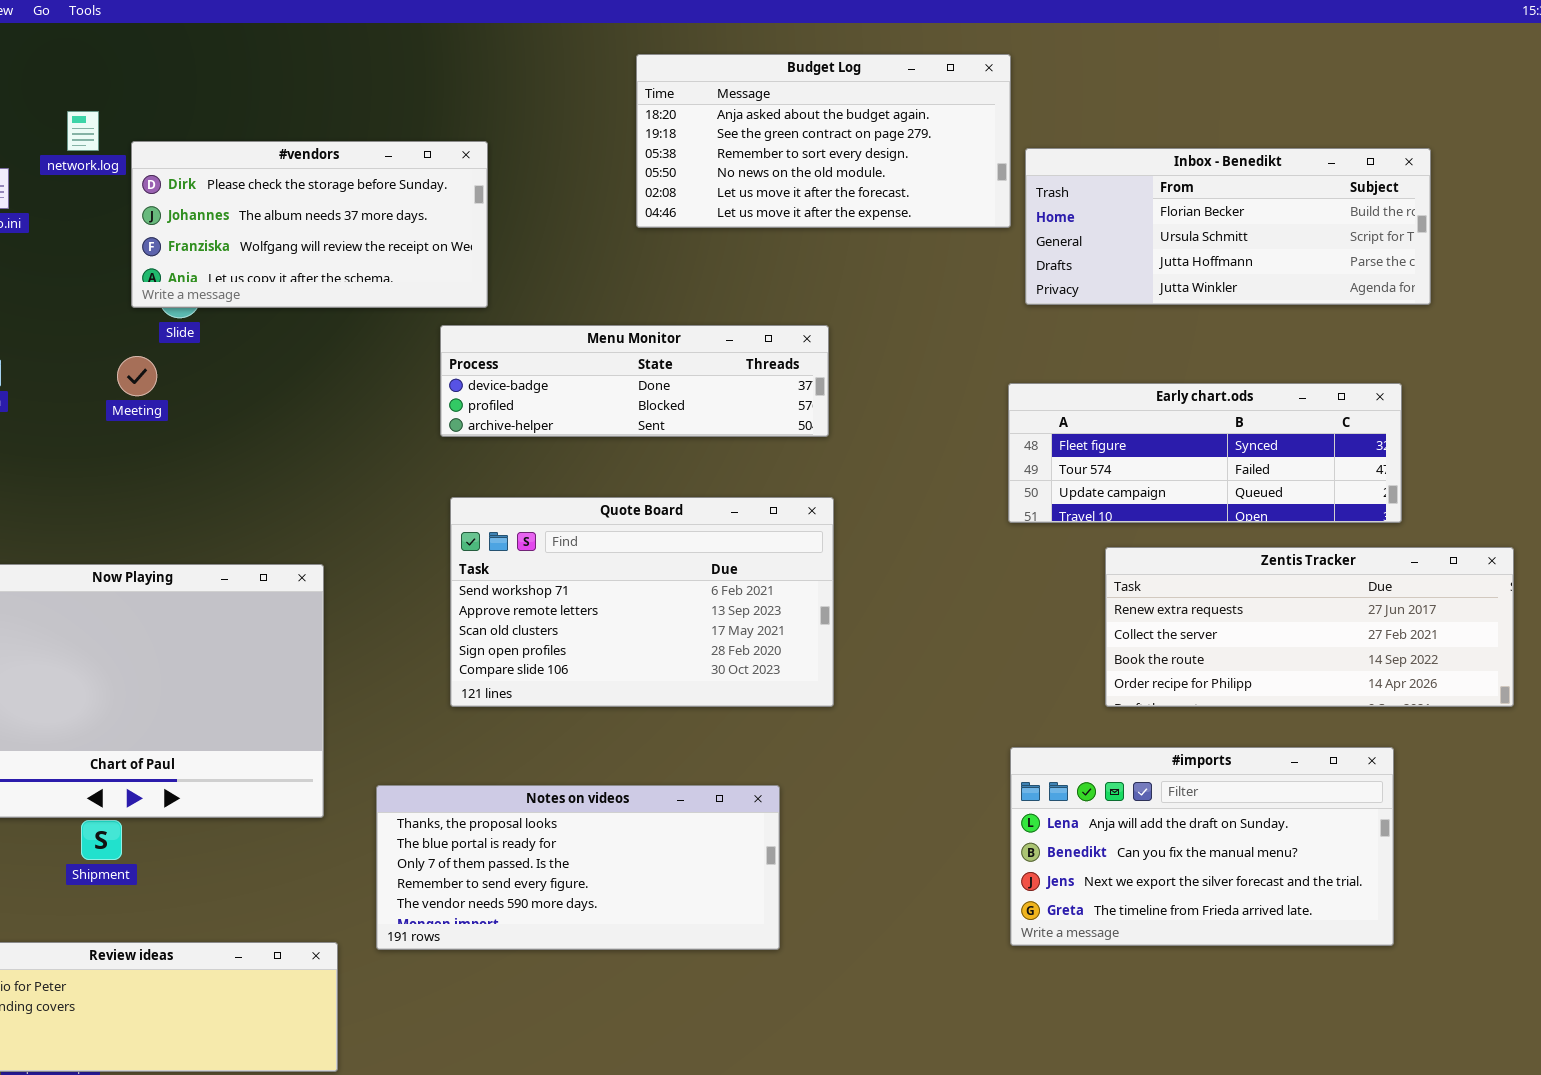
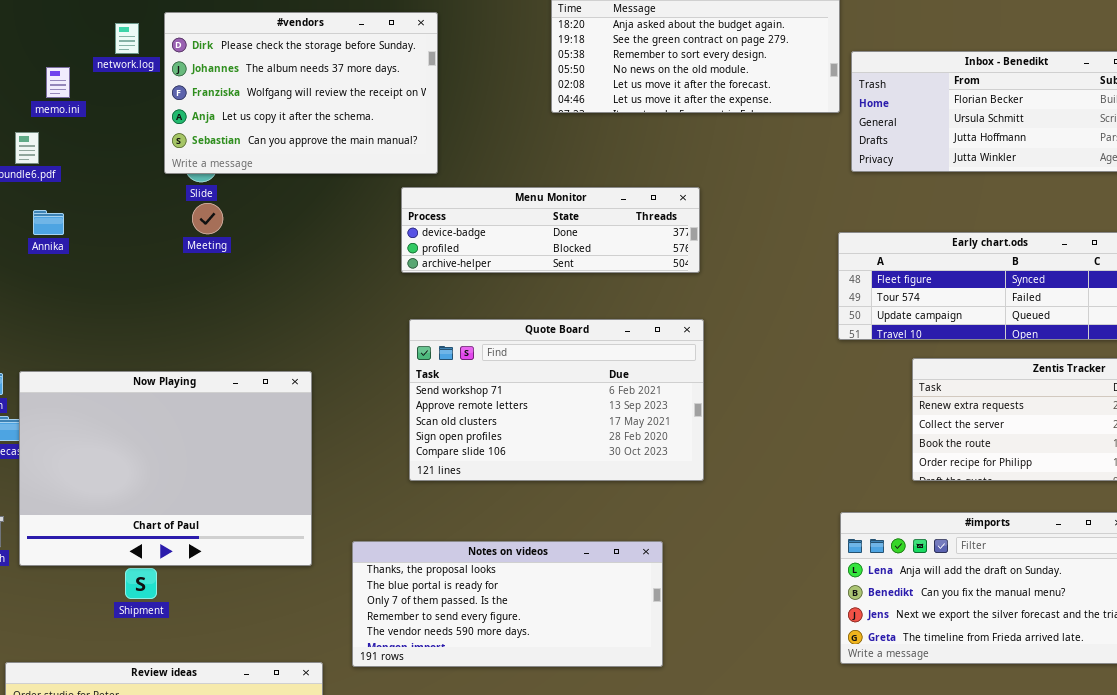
#vendors: [131,141,488,308] -> [164,12,438,174], resized
Meeting: [117,356,157,396] -> [192,203,223,234], moved

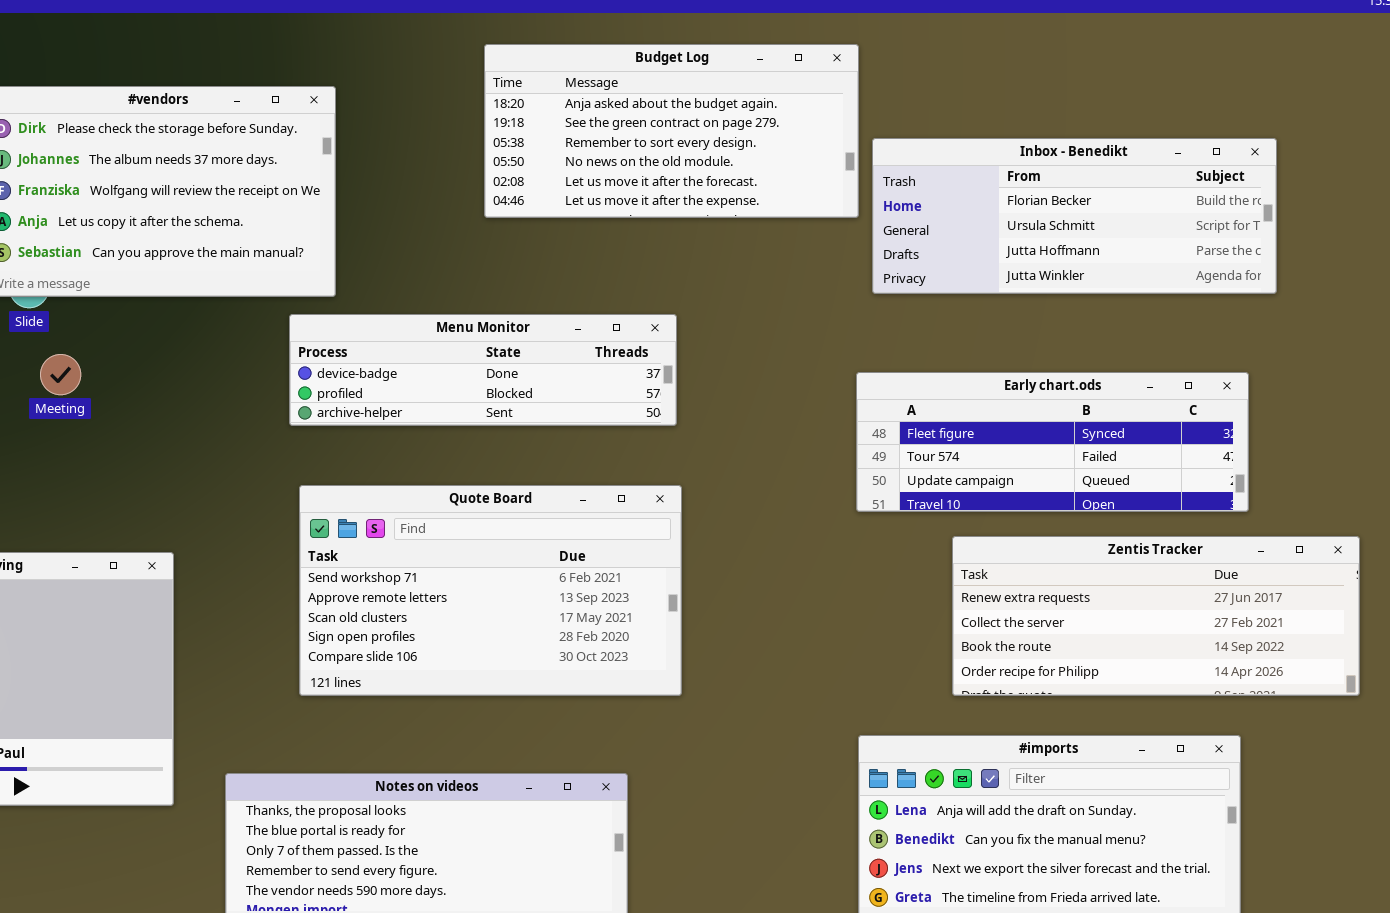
Meeting: [192,203,223,234] -> [40,354,81,395], moved

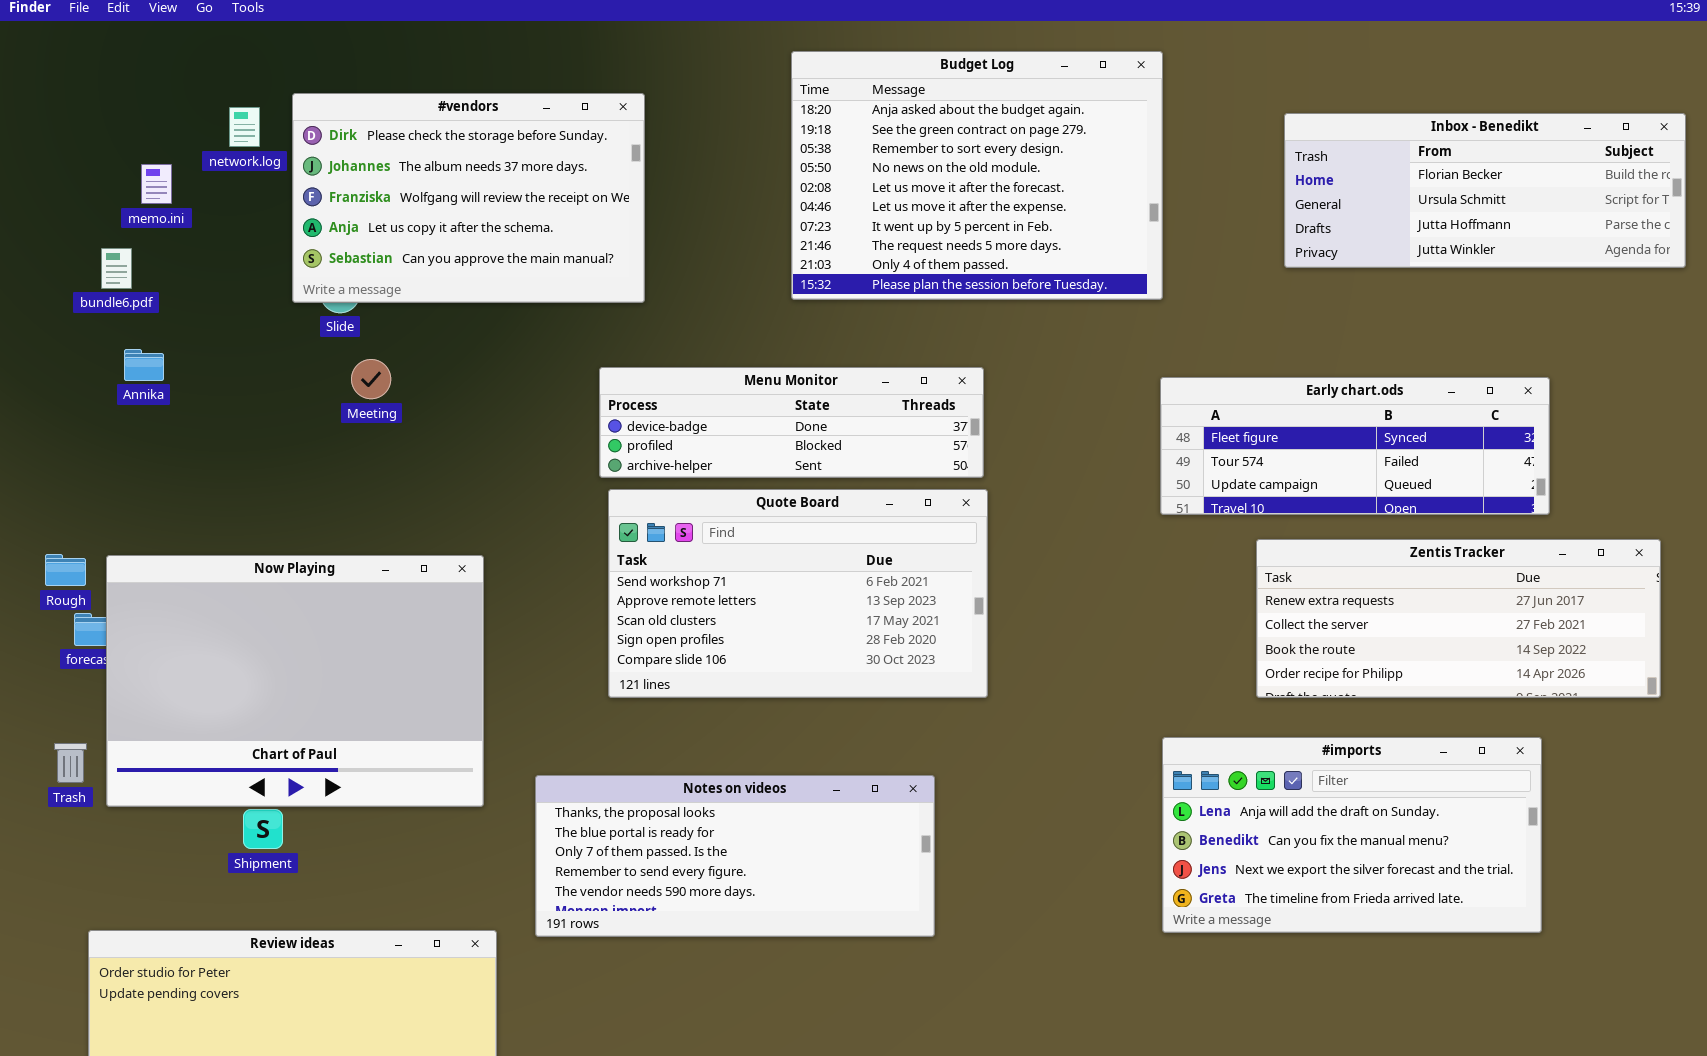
Budget Log: [484,44,859,218] -> [791,51,1163,300], resized
Inbox - Benedikt: [872,138,1277,294] -> [1284,113,1686,268], moved
Menu Monitor: [289,314,677,426] -> [599,367,984,478], moved

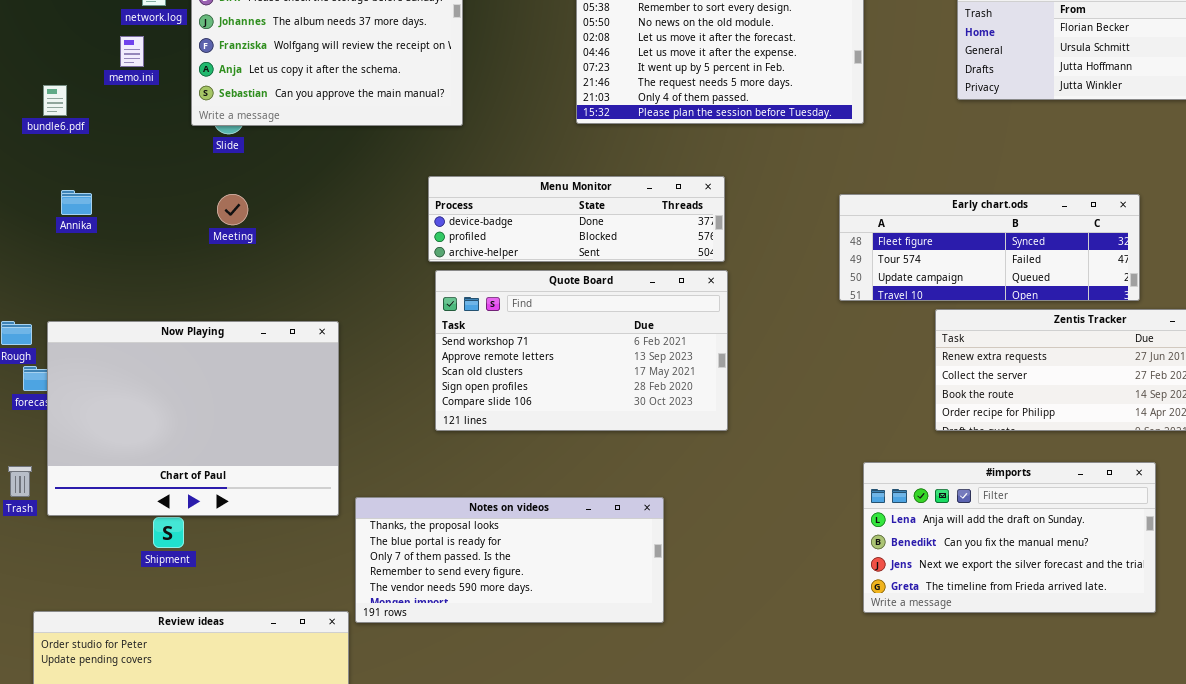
memo.ini: [141,164,172,204] -> [120,36,144,67], moved
Annika: [124,349,164,381] -> [61,190,92,215], moved
Meeting: [351,359,391,399] -> [217,194,248,225], moved
Early chart.ods: [1160,377,1550,515] -> [839,194,1140,301], moved
Notes on videos: [535,775,935,937] -> [355,497,664,623], moved

